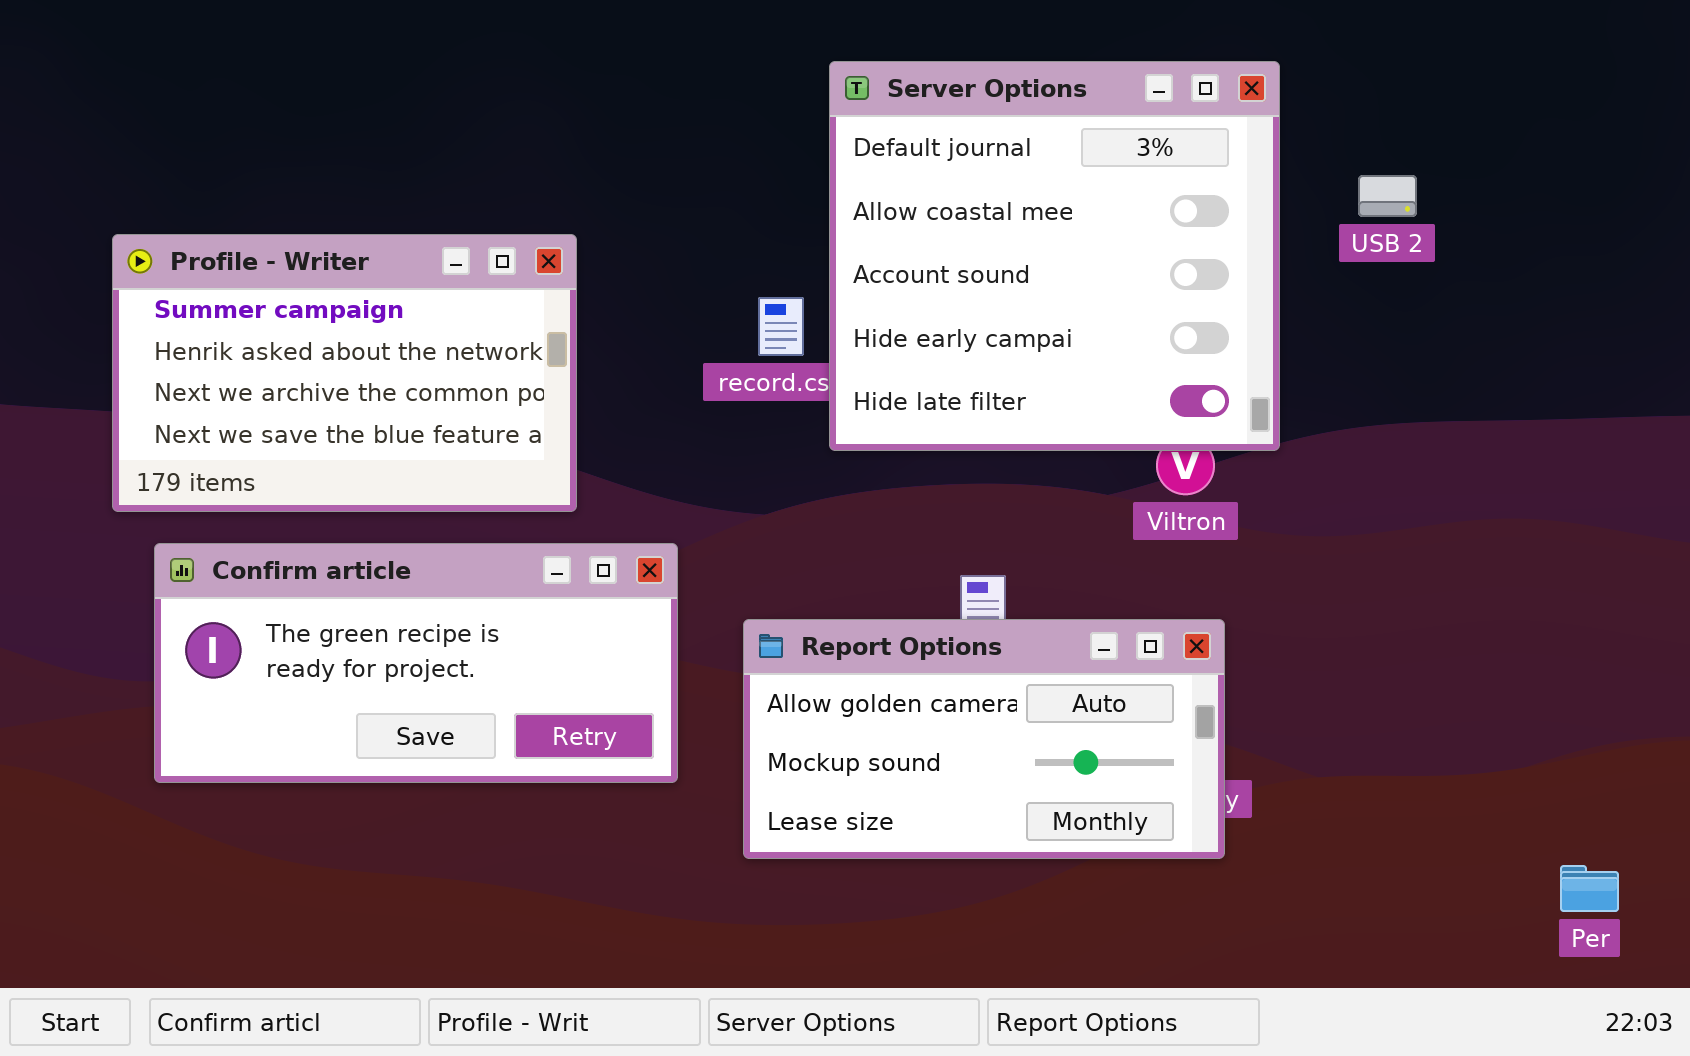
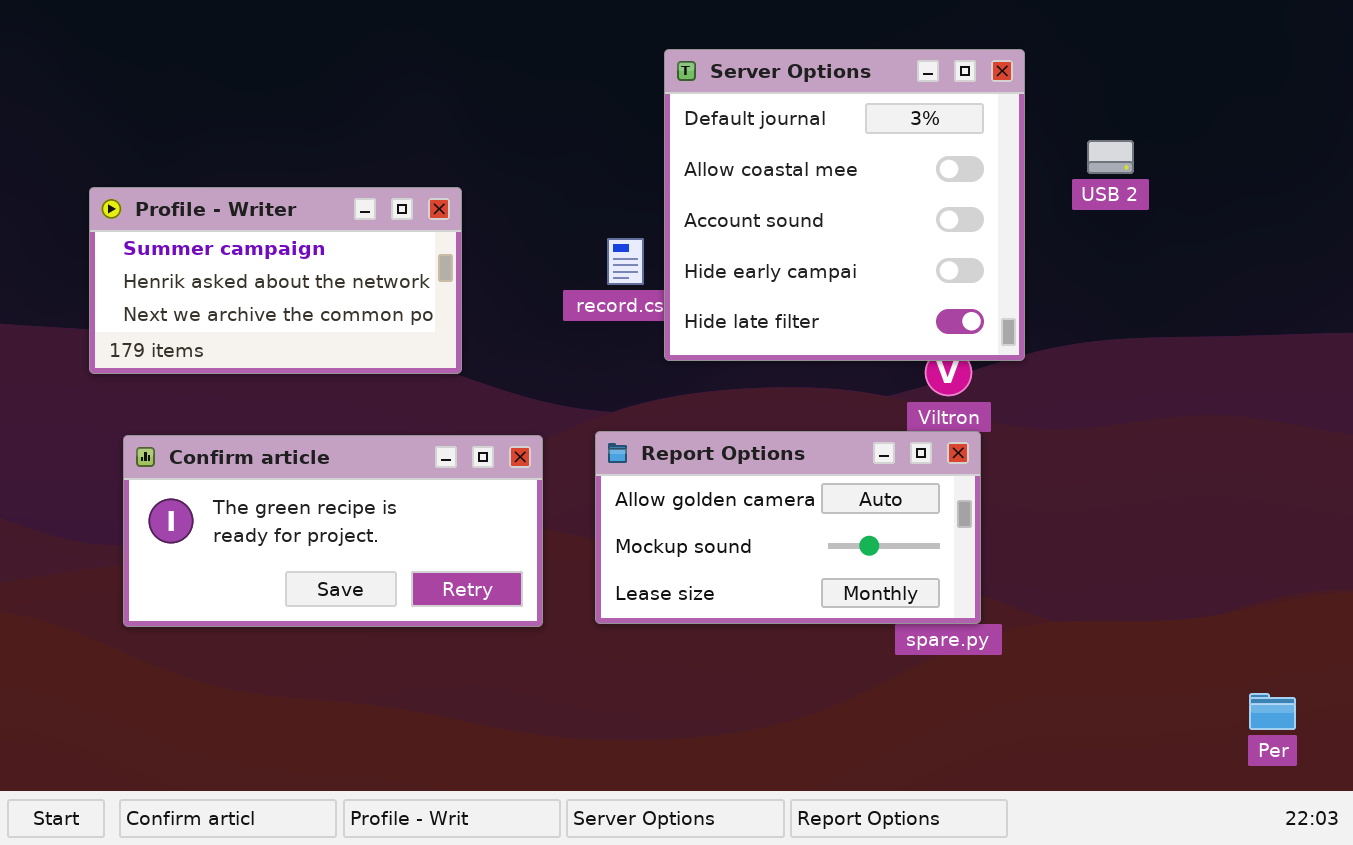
Profile - Writer: [112,234,577,512] -> [89,187,462,374], resized
Report Options: [743,619,1225,859] -> [595,431,981,624], moved

